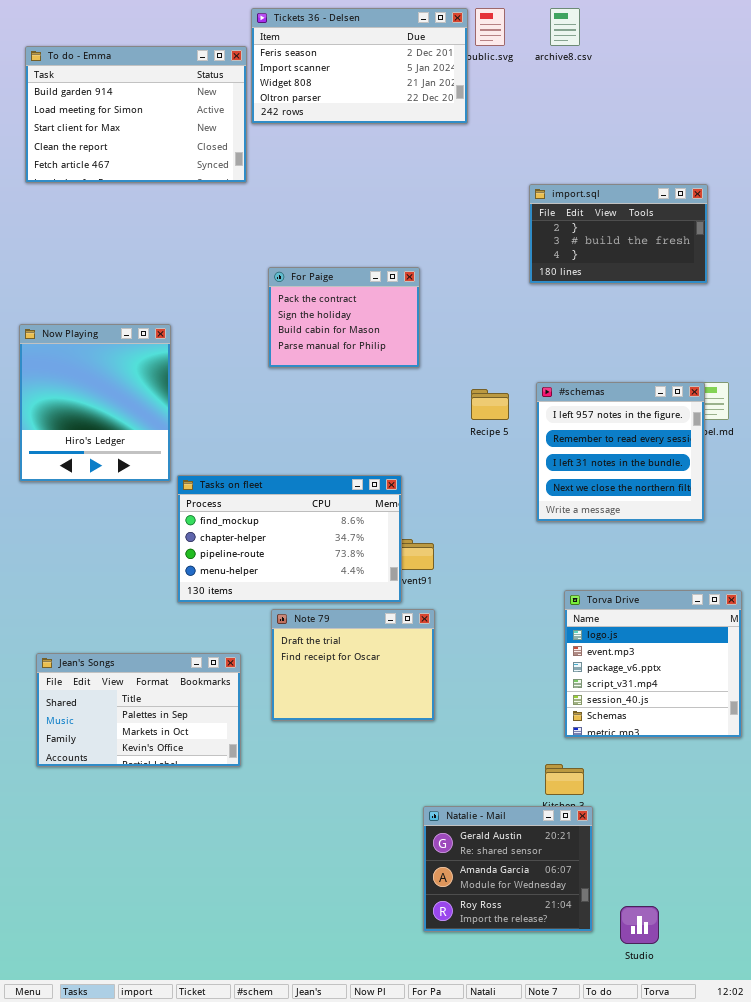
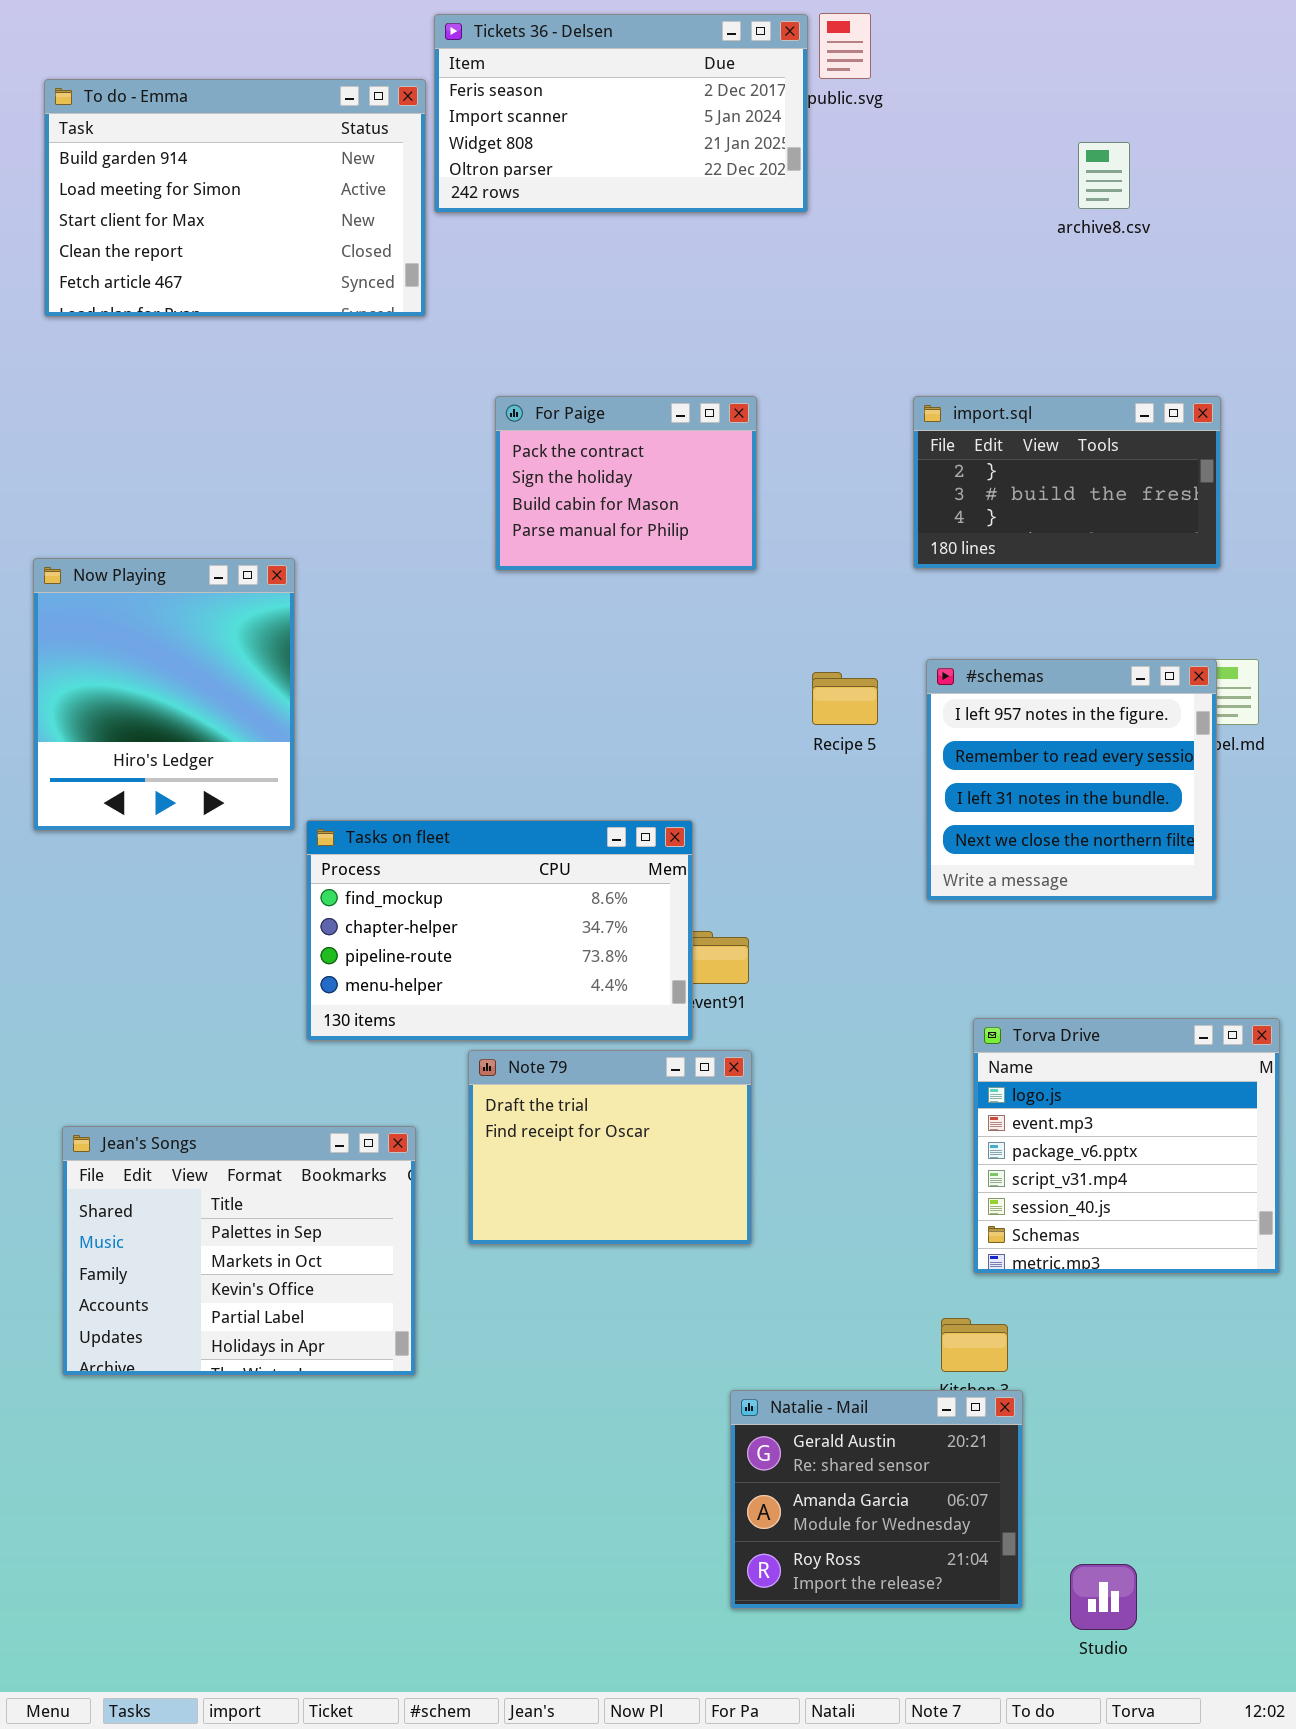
archive8.csv: [550,8,580,46] -> [1078,142,1130,209], moved
import.sql: [529,184,708,284] -> [913,396,1221,569], moved
For Paige: [268,267,420,368] -> [495,396,757,571], moved
Jean's Songs: [36,653,241,767] -> [62,1126,416,1376], resized

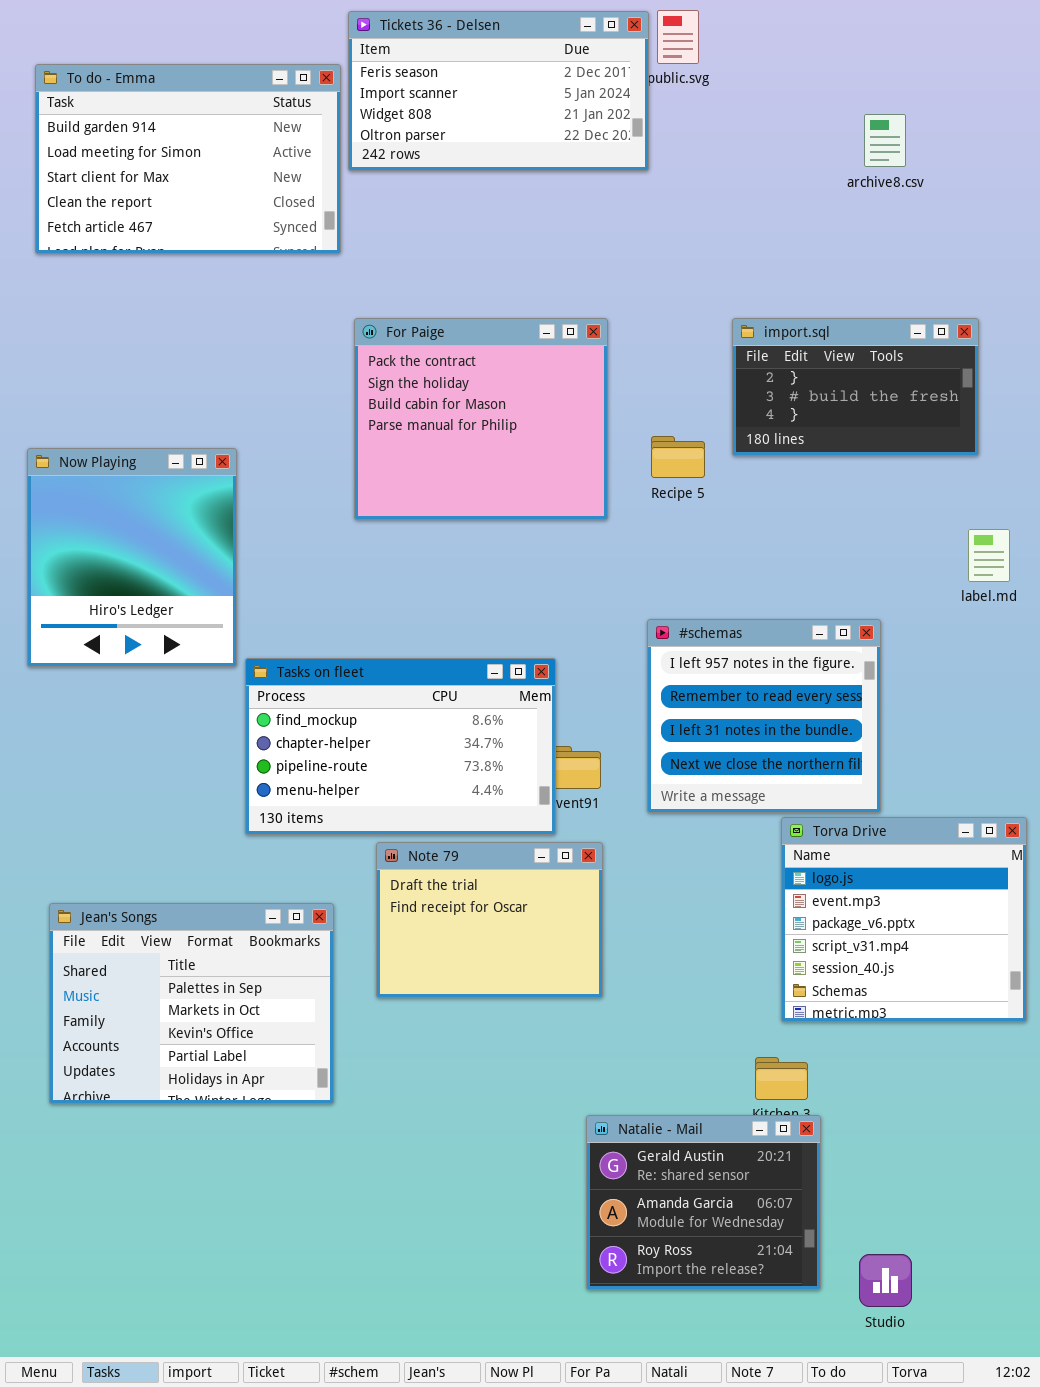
For Paige: [495,396,757,571] -> [354,318,608,520], resized
#schemas: [926,659,1217,901] -> [647,619,881,813], moved
Recipe 5: [812,672,878,725] -> [651,436,705,478], moved

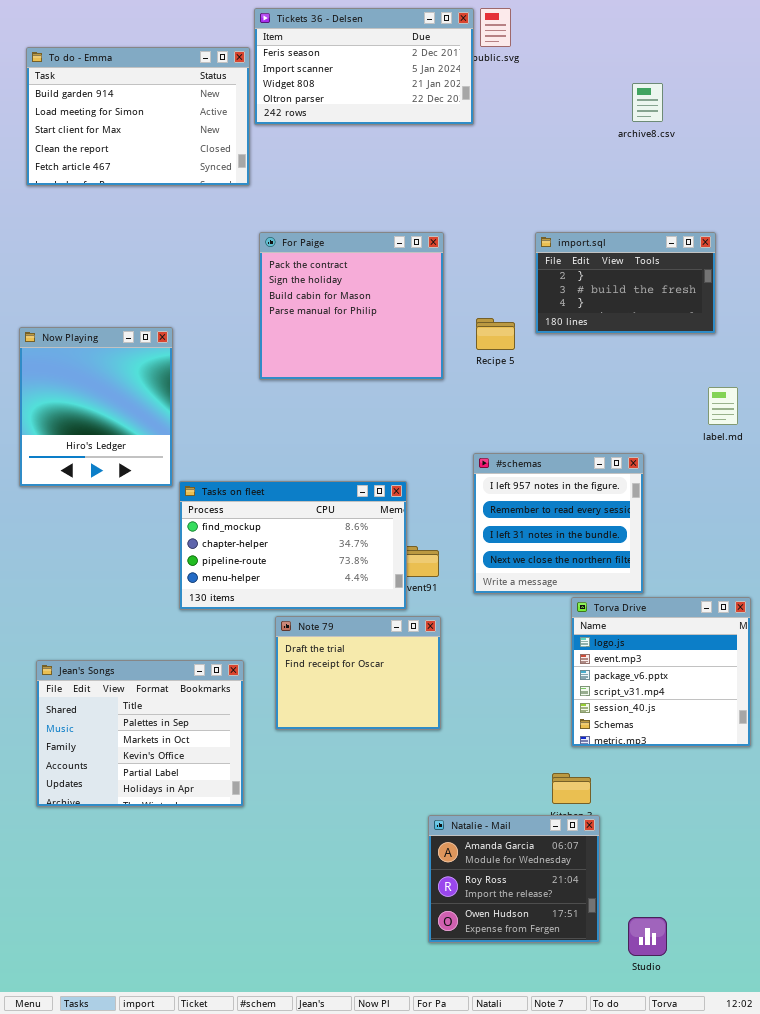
Natalie - Mail: [586,1115,821,1290] -> [428,815,600,943], scrolled down 1 row

